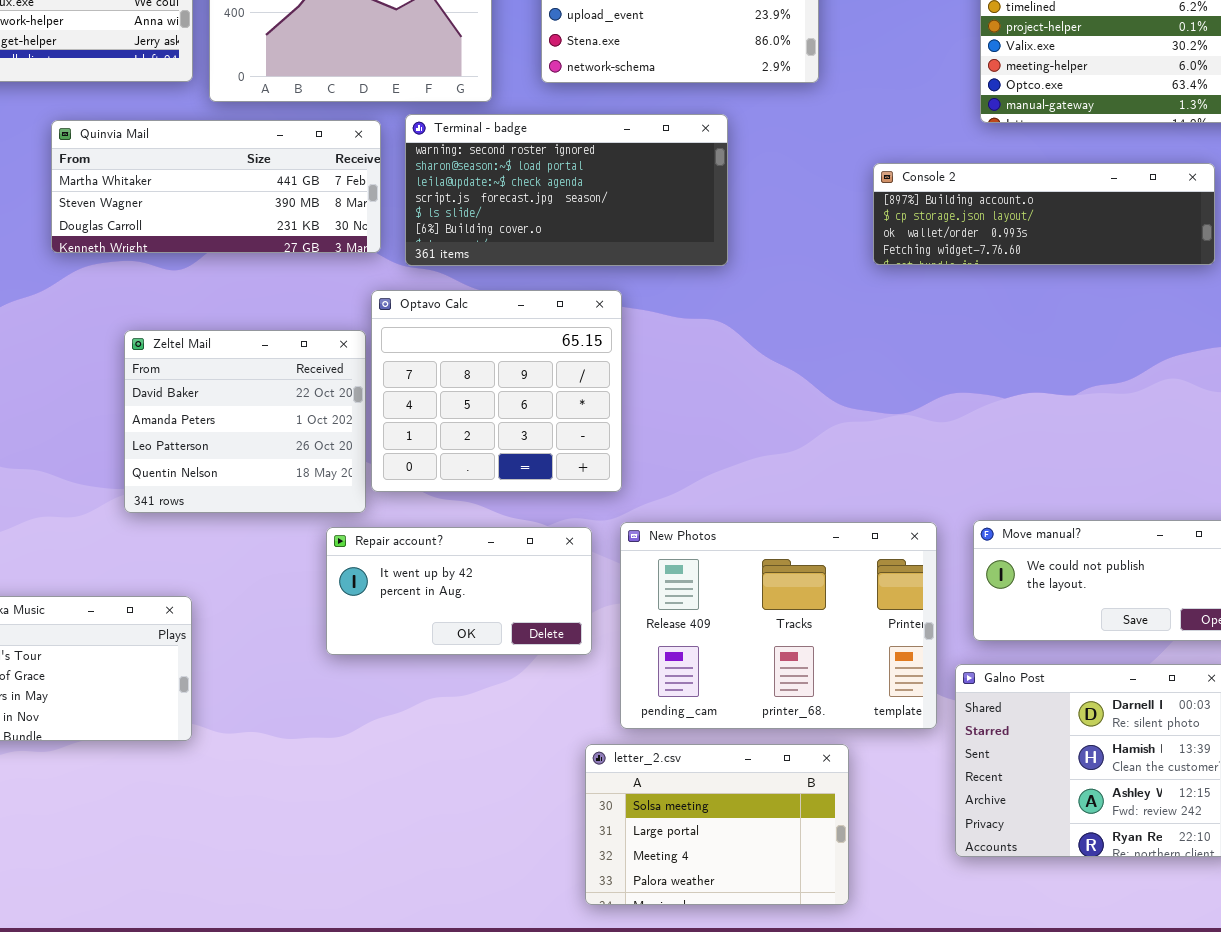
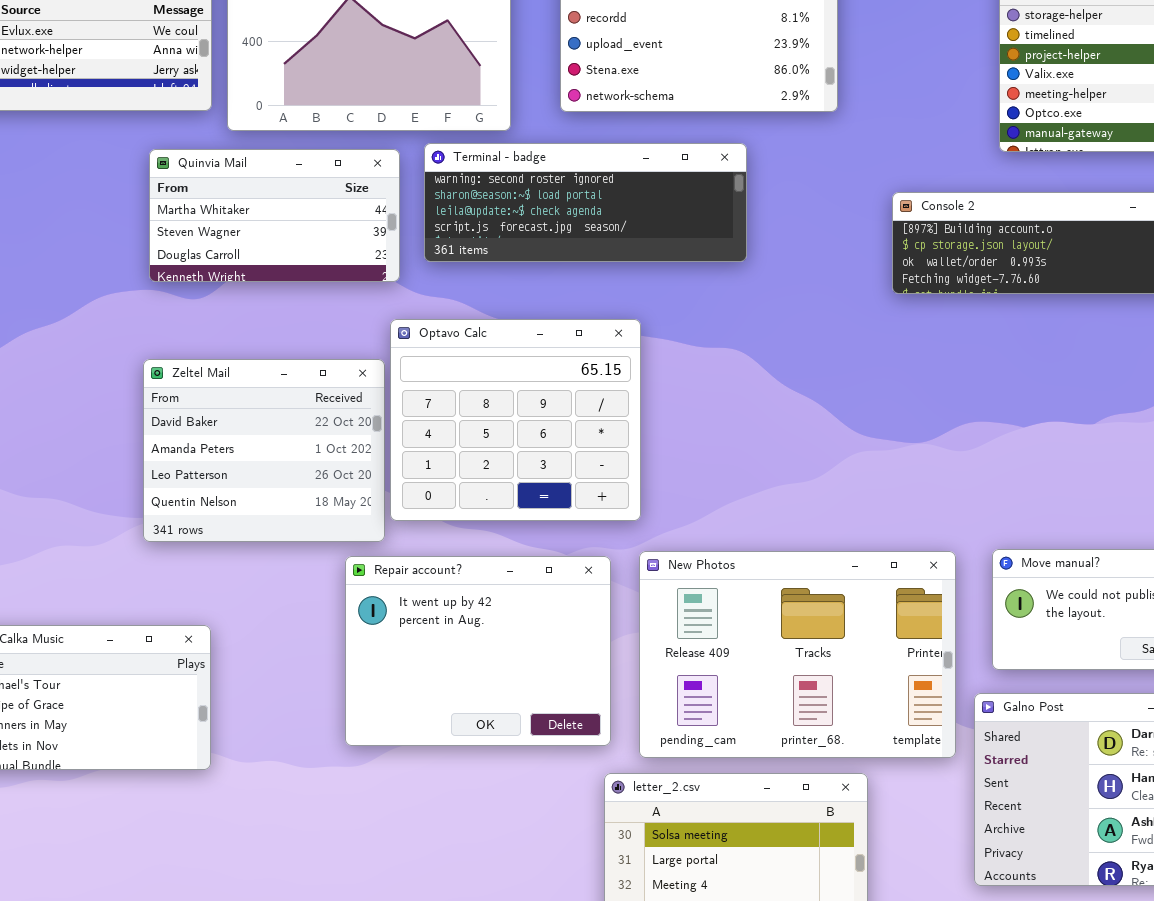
Terminal - badge: [405,114,728,266] -> [424,143,747,262], resized
Quinvia Mail: [51,120,381,253] -> [149,149,400,282], resized
Repair account?: [326,527,592,655] -> [345,556,611,746], resized

